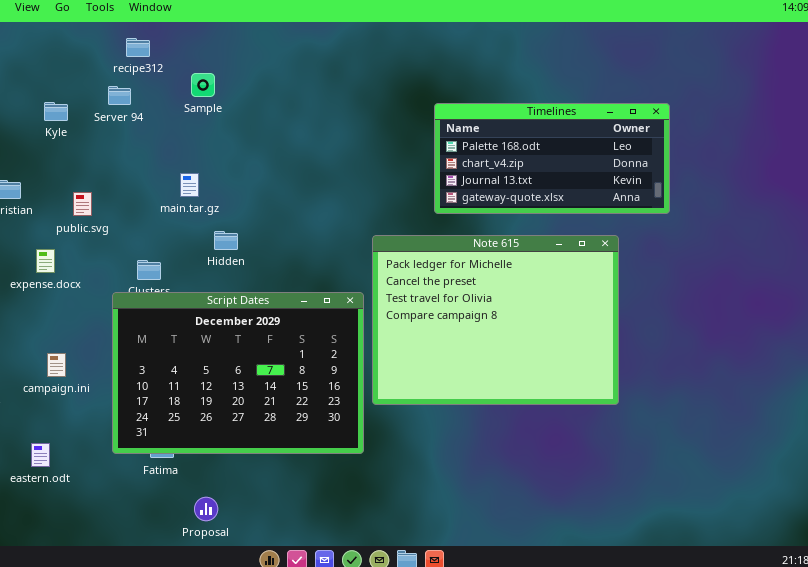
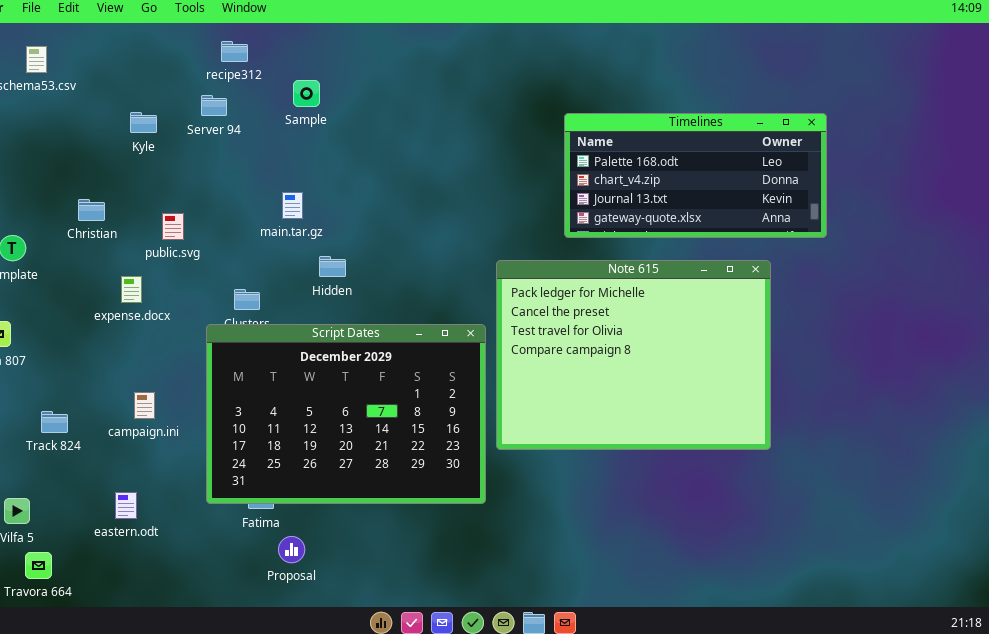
Proposal: [194,497,218,521] -> [278,536,305,563], moved

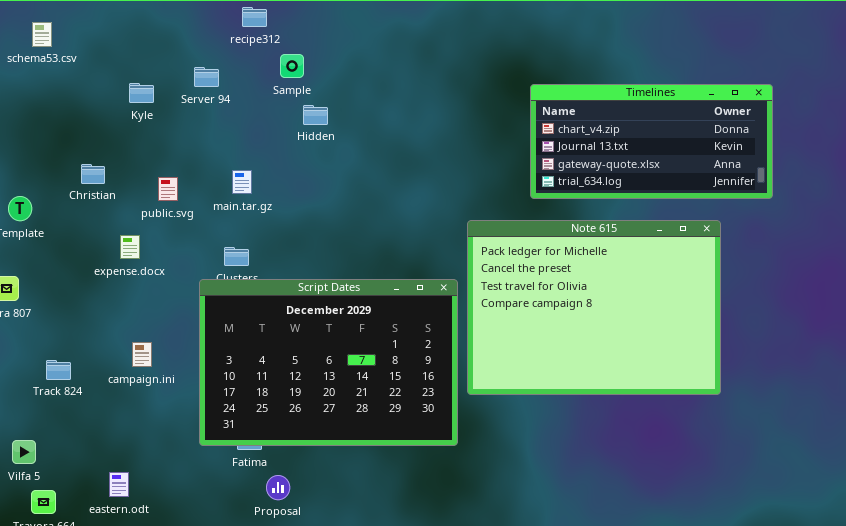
recipe312: [221,41,248,62] -> [242,7,267,27], moved
Timelines: [564,113,827,238] -> [530,84,773,199], scrolled down 1 row
main.tar.gz: [282,192,303,219] -> [232,170,252,194], moved
Hidden: [319,256,346,277] -> [303,105,328,125], moved
eastern.odt: [115,492,137,519] -> [109,472,129,497], moved

